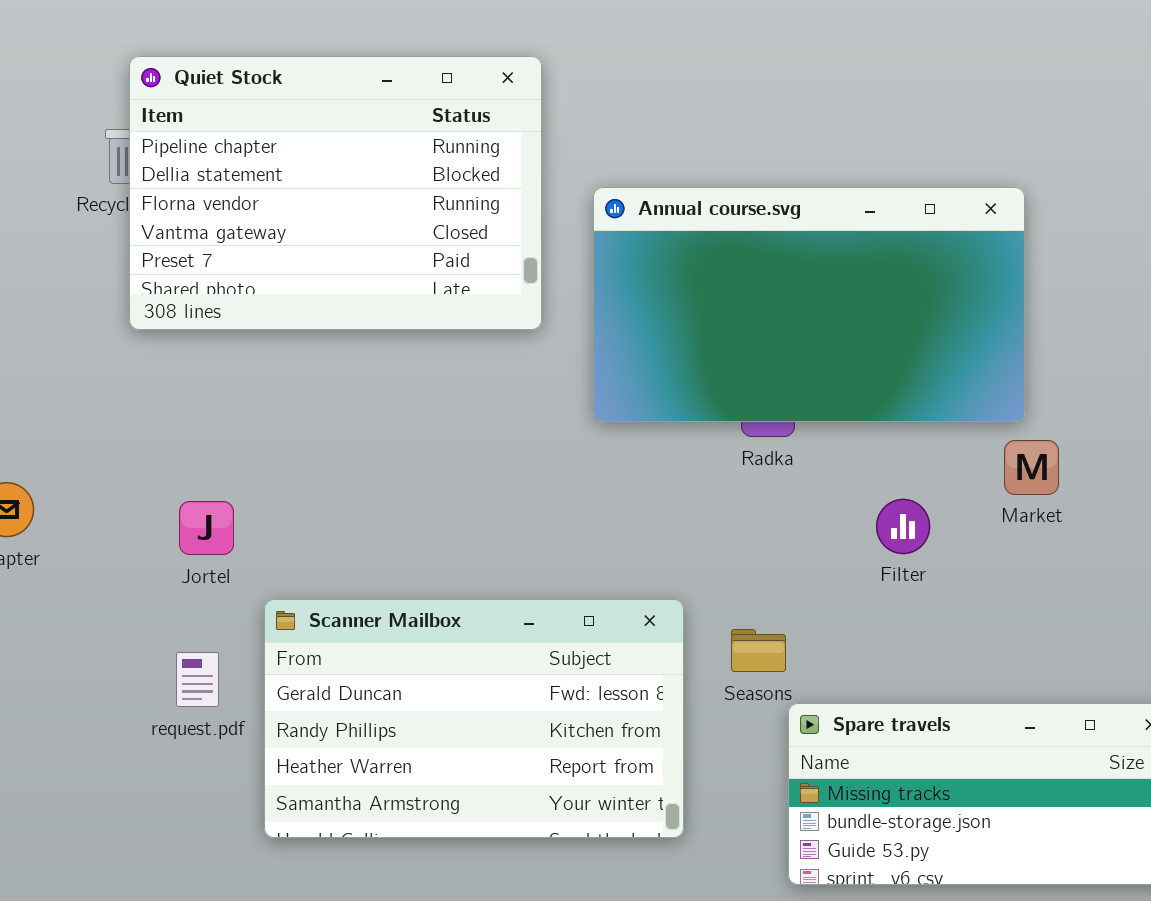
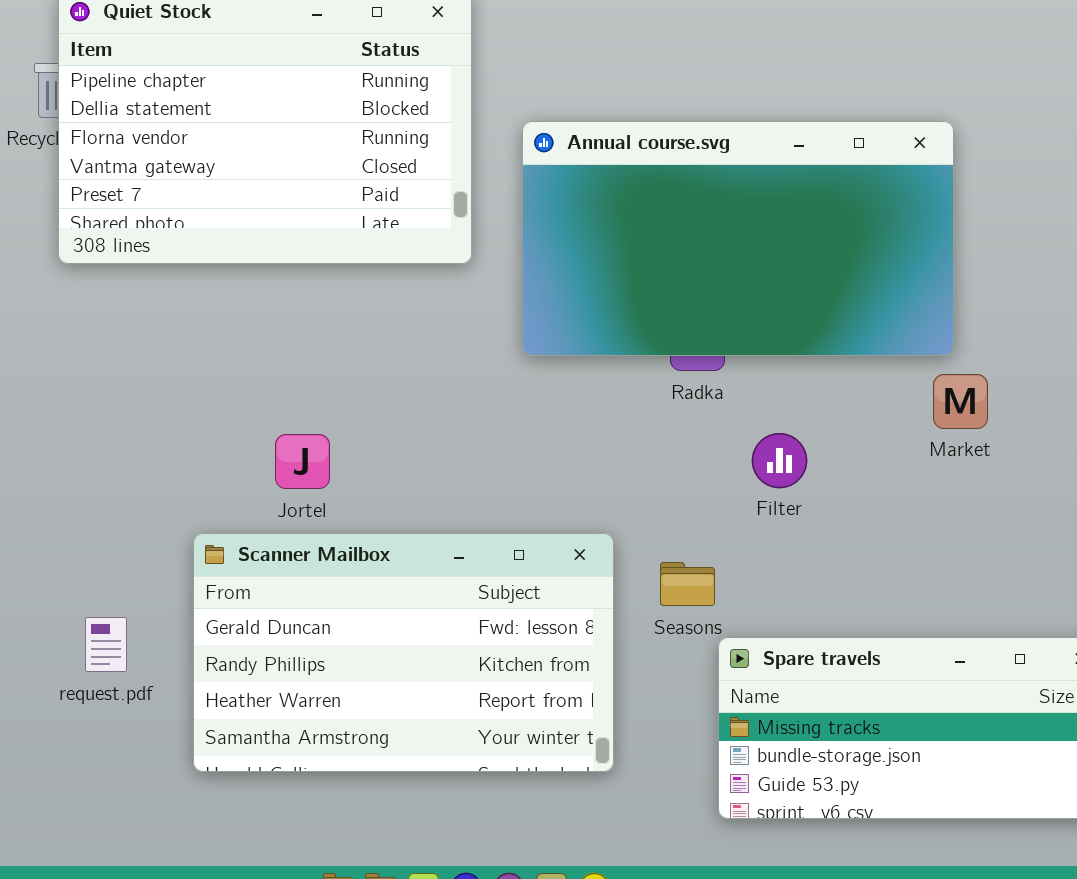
Filter: [876,499,930,554] -> [752,433,807,488], moved
Jortel: [179,501,234,555] -> [275,434,330,489], moved
request.pdf: [176,652,219,707] -> [85,617,127,672], moved

